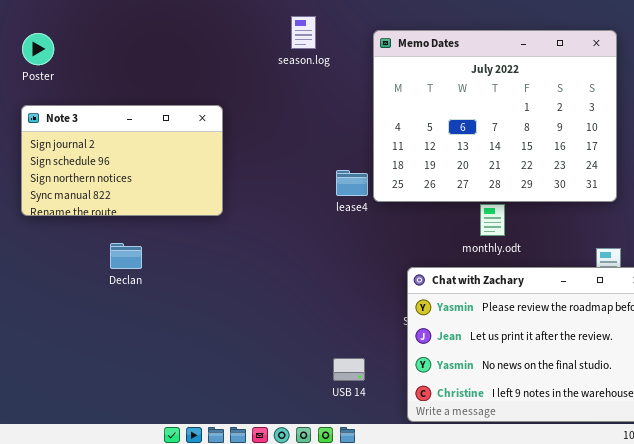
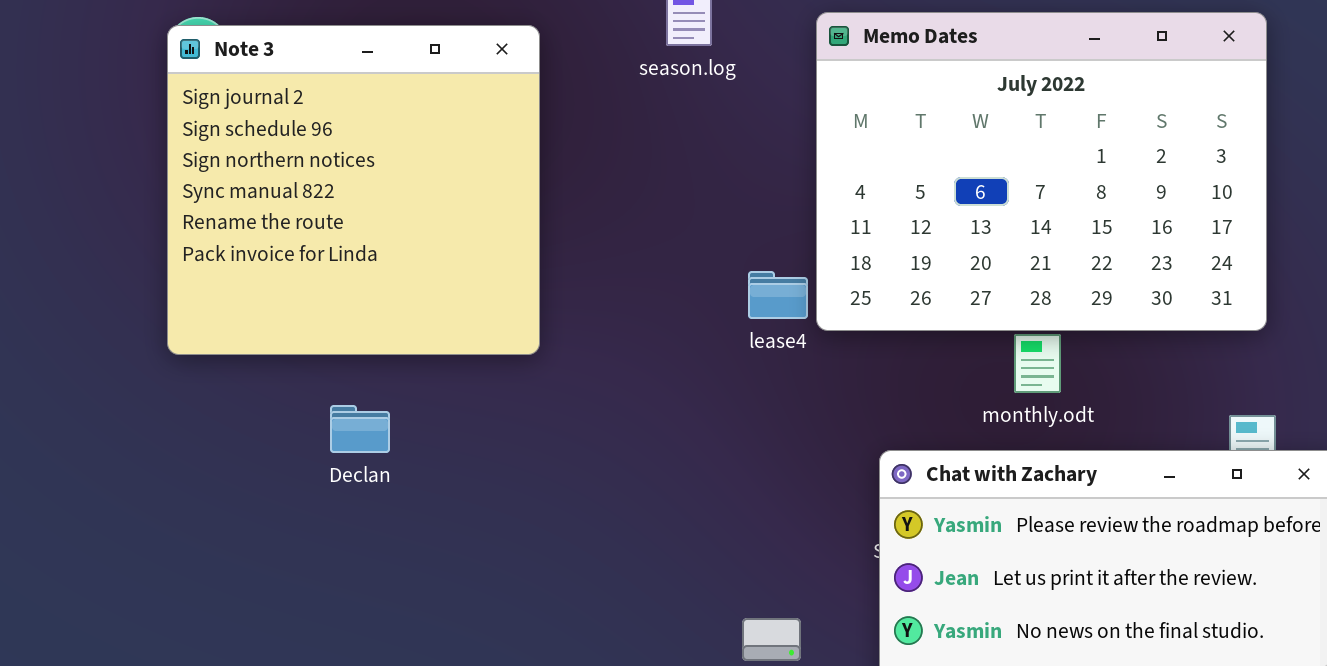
Note 3: [21,105,223,216] -> [167,25,540,355], resized

